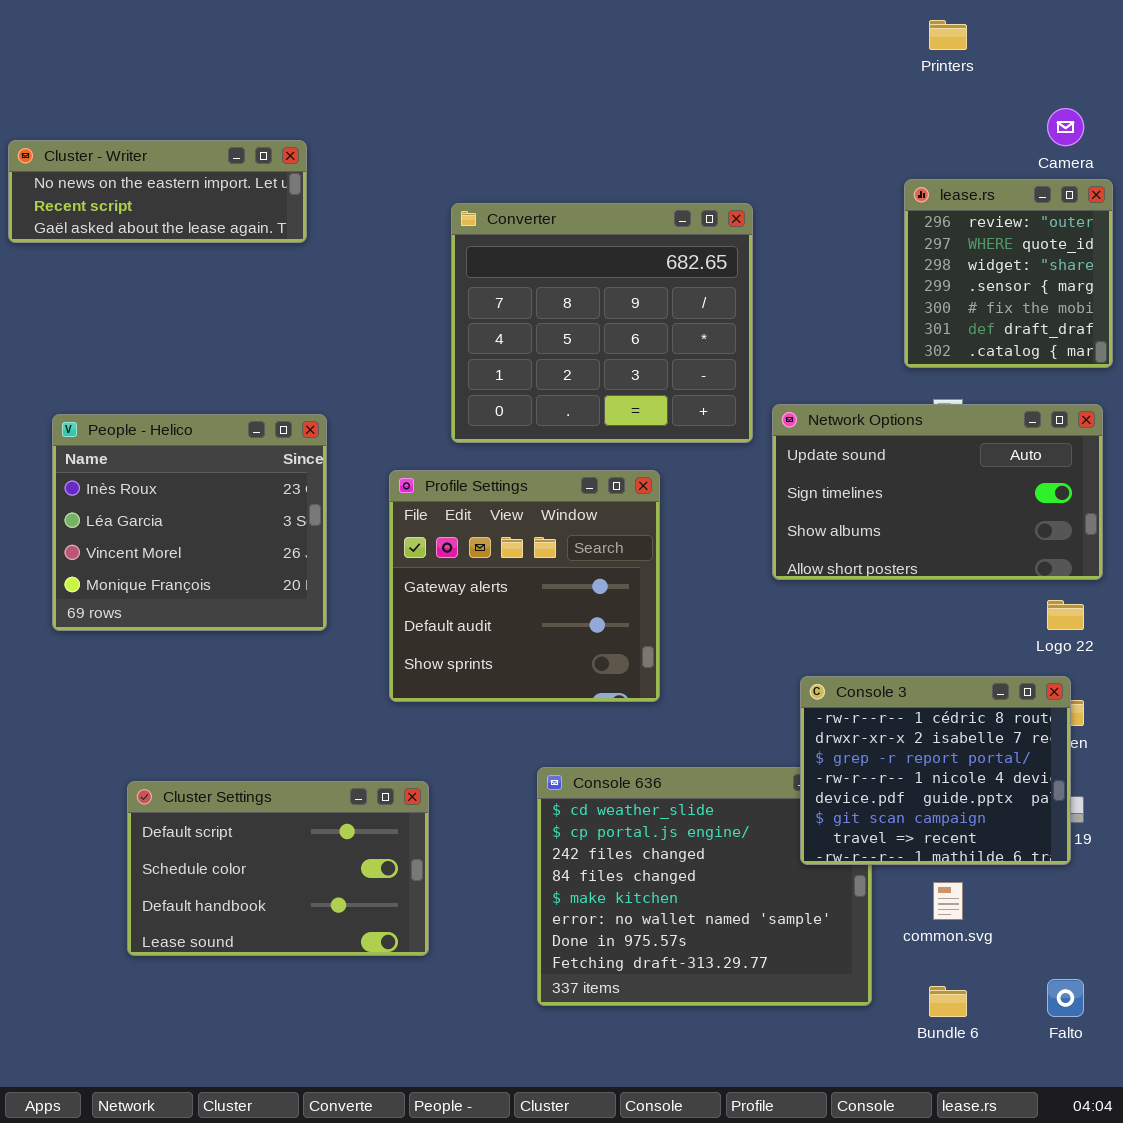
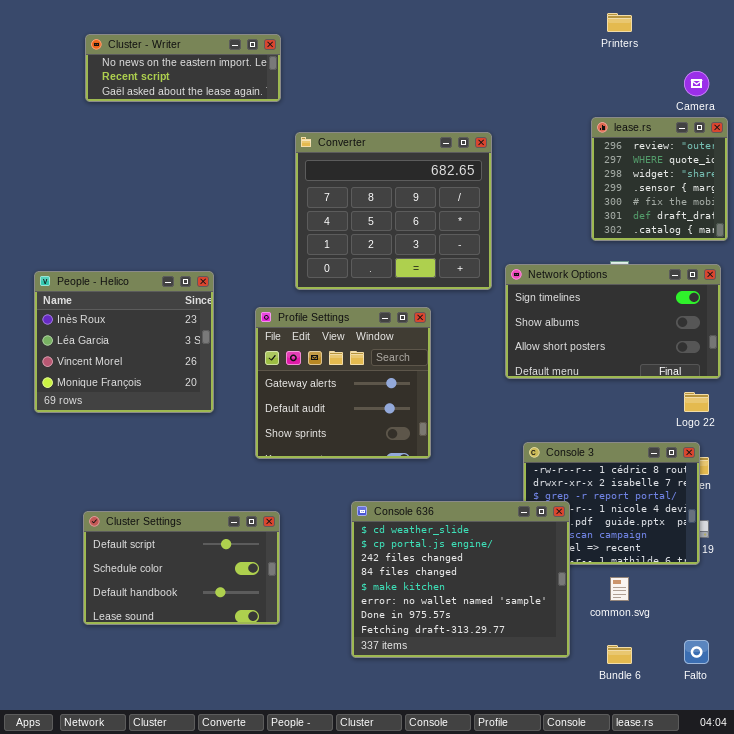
Cluster - Writer: [8,140,307,243] -> [85,34,281,102], moved
Network Options: [772,404,1103,580] -> [505,264,721,379], scrolled down 1 row
Console 636: [537,767,872,1006] -> [351,501,570,658], raised

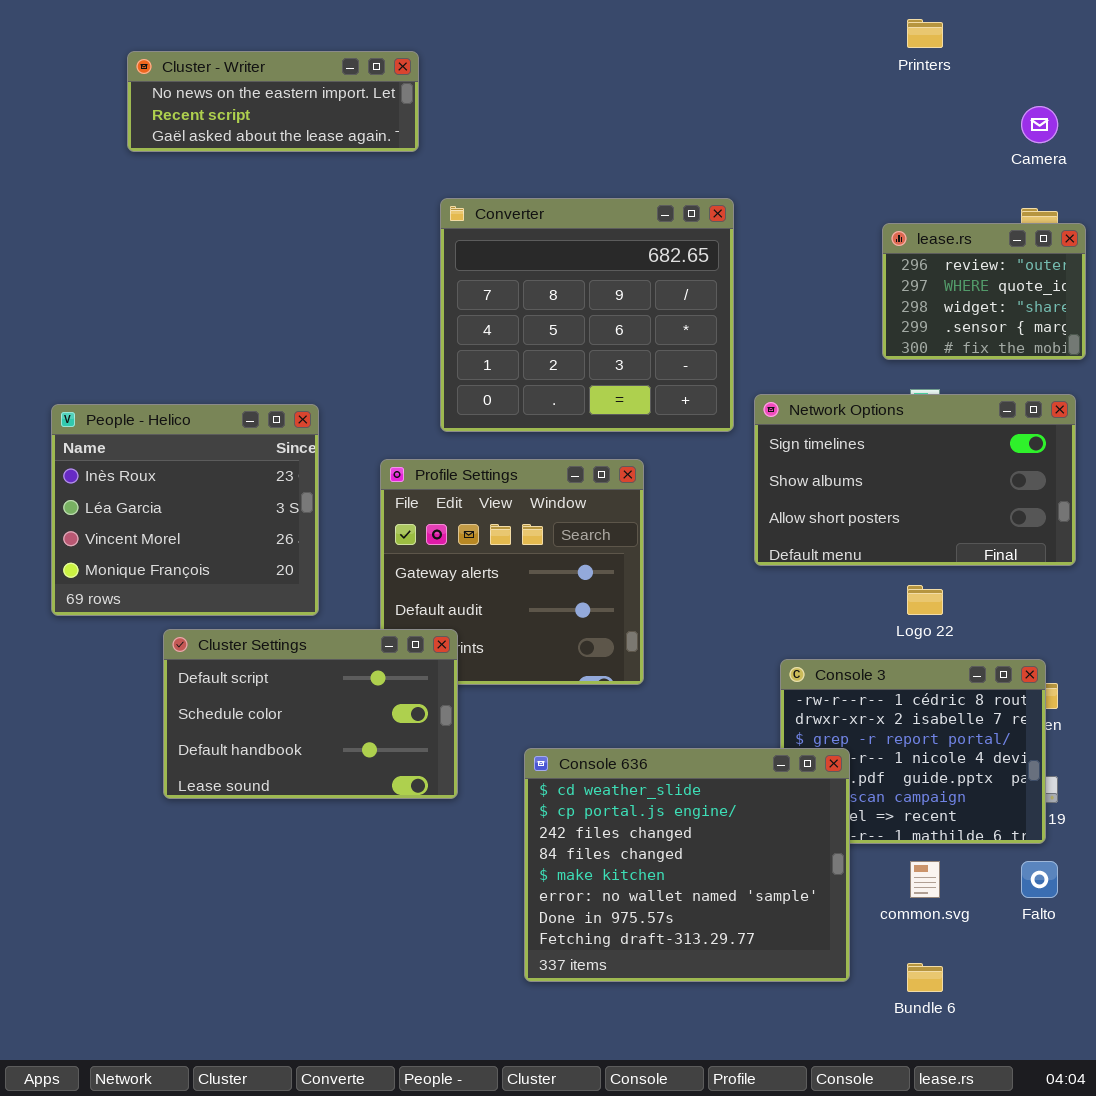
lease.rs: [591,117,728,241] -> [882,223,1086,360], resized
Logo 22: [684,392,709,412] -> [907,585,943,615], moved
Cluster Settings: [83,511,280,625] -> [163,629,458,799], moved
Falto: [684,640,709,664] -> [1021,861,1058,898], moved

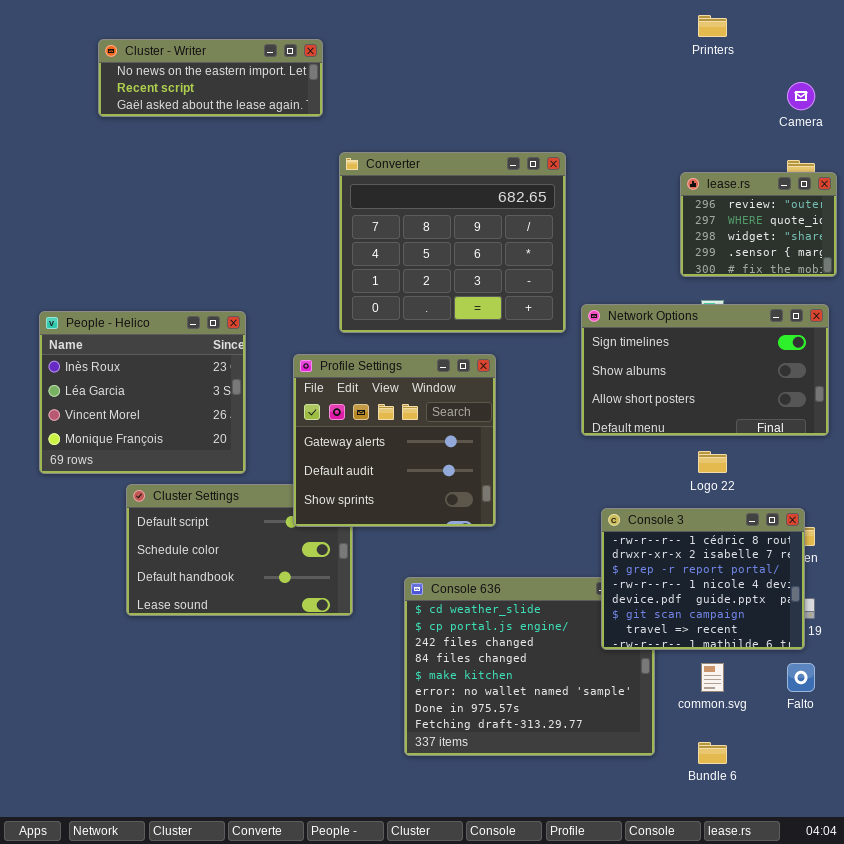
Profile Settings: [380,459,644,685] -> [293,354,496,527], raised
Console 3: [780,659,1046,844] -> [601,508,805,650], raised

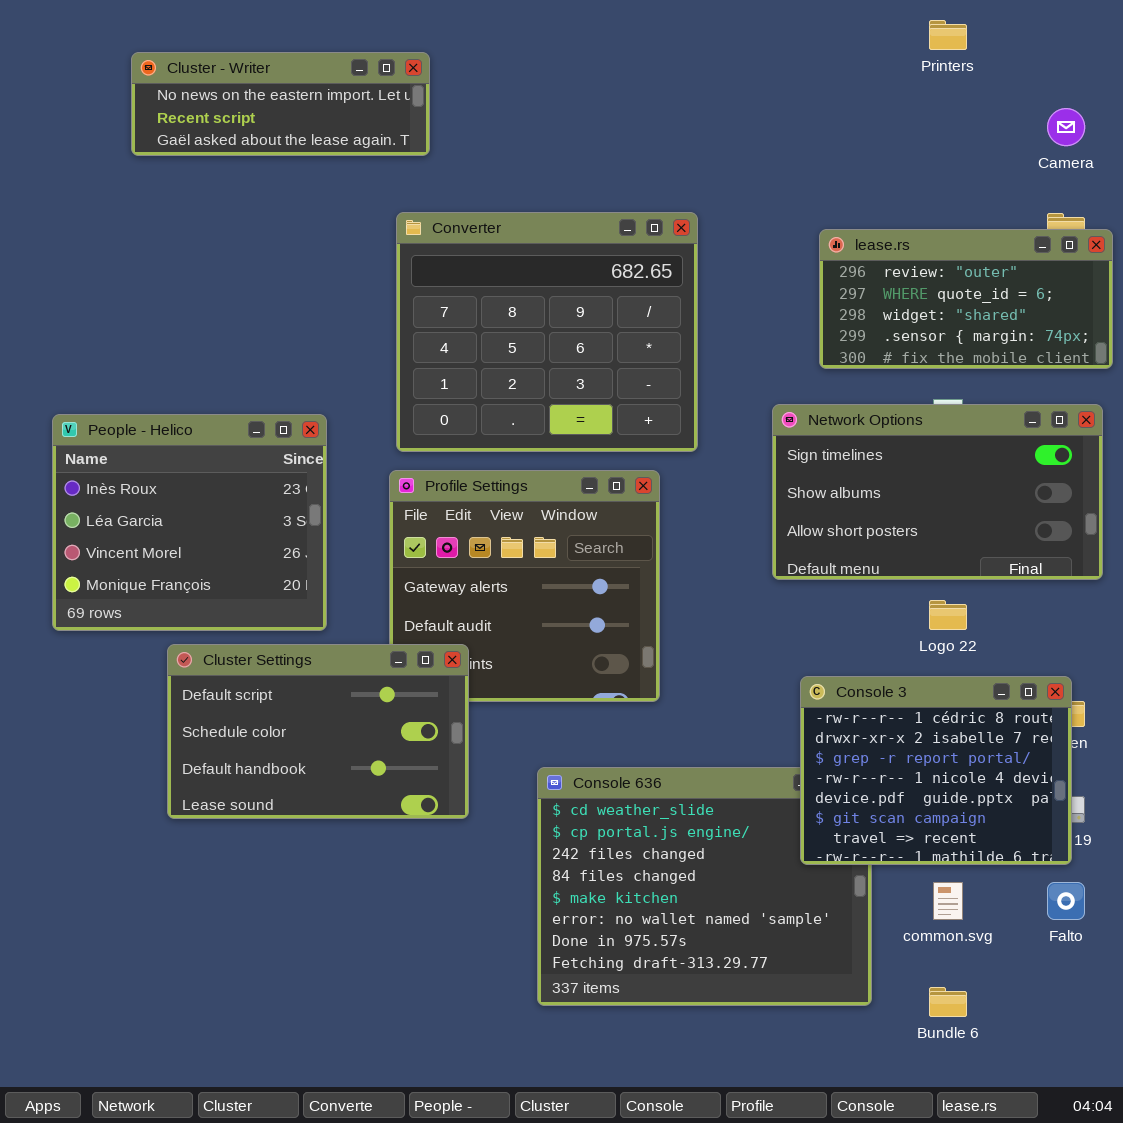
Converter: [339,152,566,333] -> [396,212,698,452], moved
lease.rs: [680,172,837,277] -> [819,229,1113,369], resized
Cluster Settings: [126,484,353,616] -> [167,644,469,819], raised

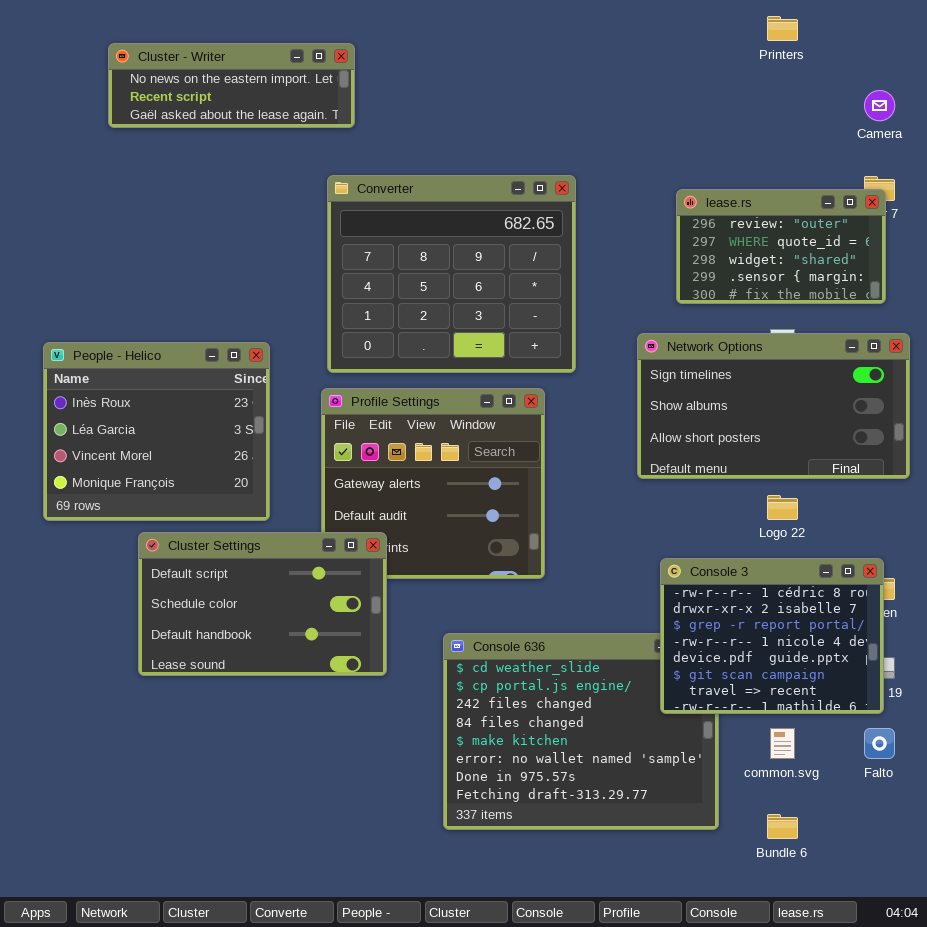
lease.rs: [819,229,1113,369] -> [676,189,886,304], resized

